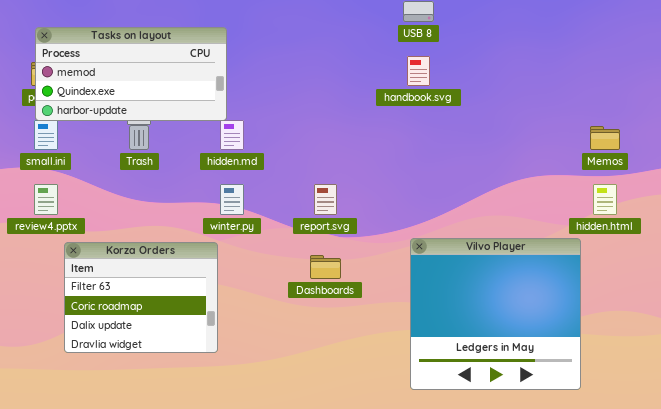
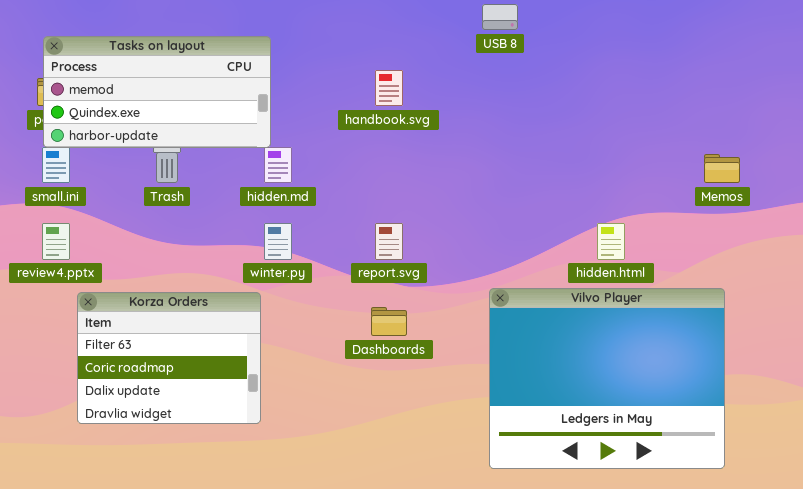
handbook.svg: [407,56,430,86] -> [375,70,403,106], moved
hidden.html: [593,184,617,215] -> [597,223,625,260], moved
Vilvo Player: [410,238,581,390] -> [489,288,725,469], resized

